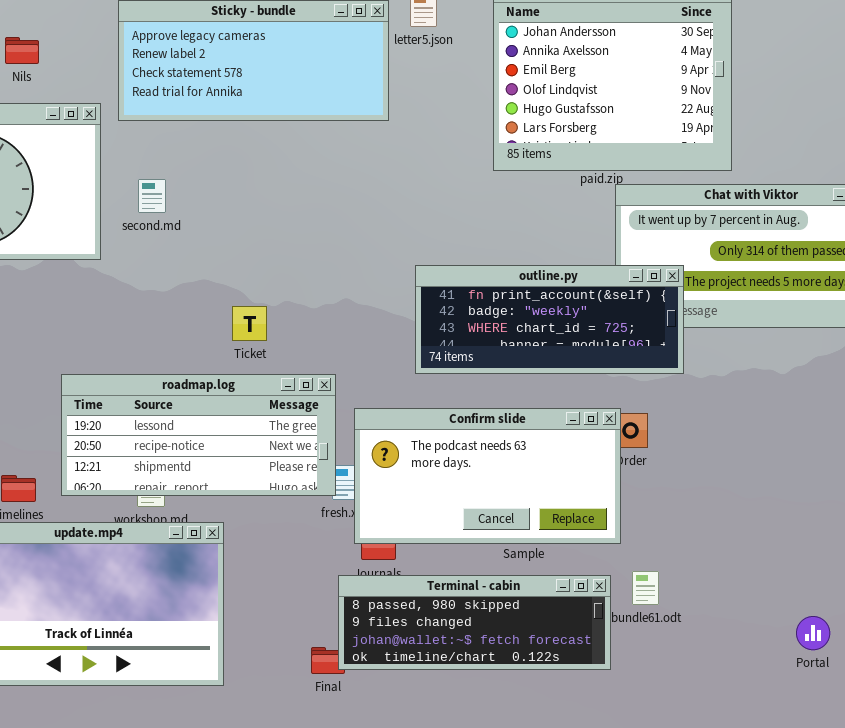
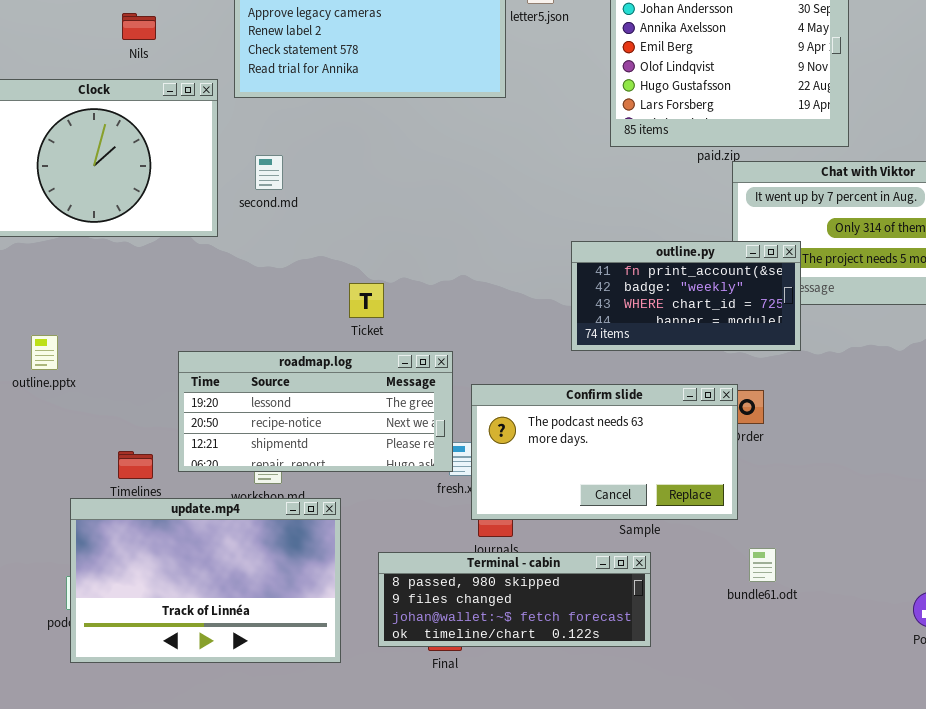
outline.py: [415,265,684,374] -> [571,241,801,351], resized
Terminal - cabin: [338,575,611,670] -> [378,552,651,647], moved

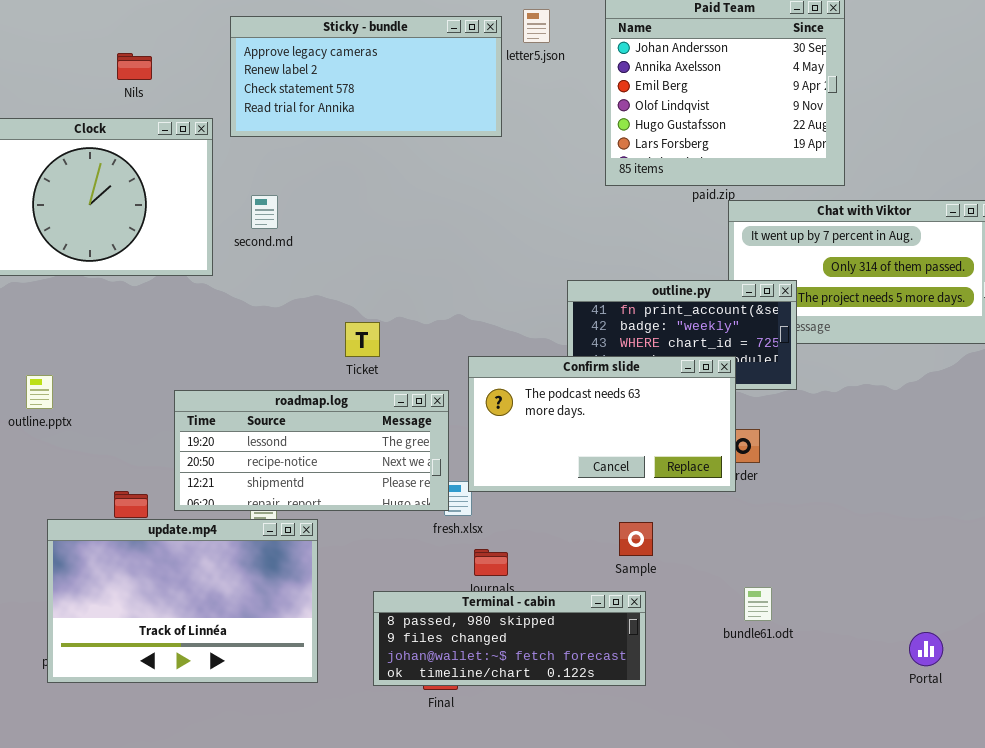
Confirm slide: [471,384,738,520] -> [468,356,736,492], moved
update.mp4: [70,498,341,663] -> [47,519,318,683], moved

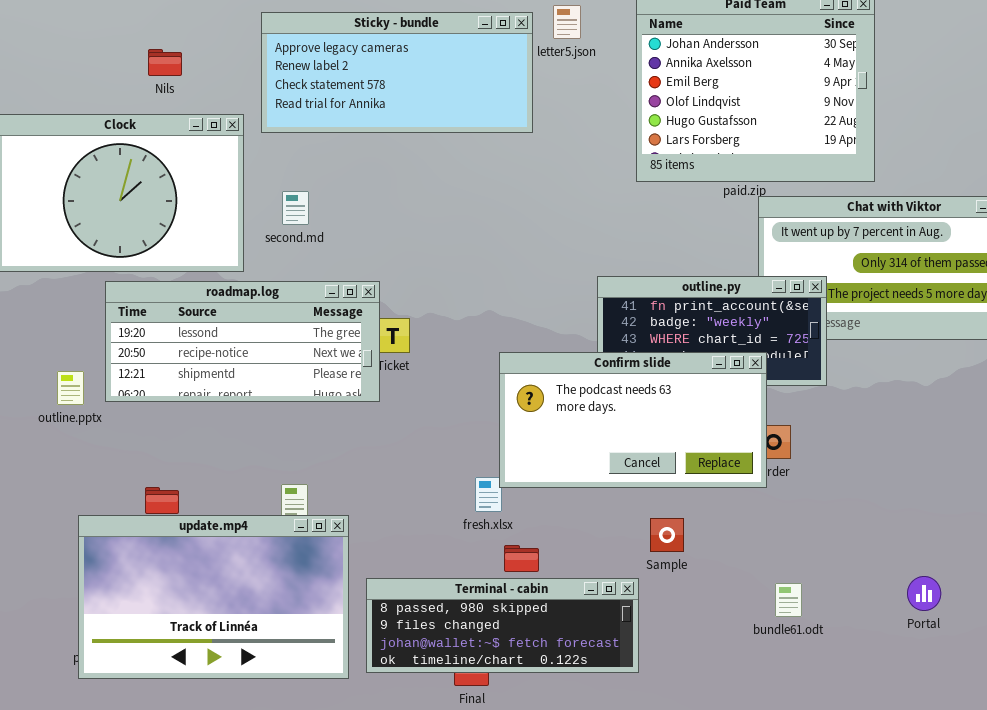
roadmap.log: [174,390,449,511] -> [105,281,380,402], moved
Terminal - cabin: [373,591,646,686] -> [366,578,639,673], moved
Portal: [909,632,943,666] -> [907,576,941,611], moved

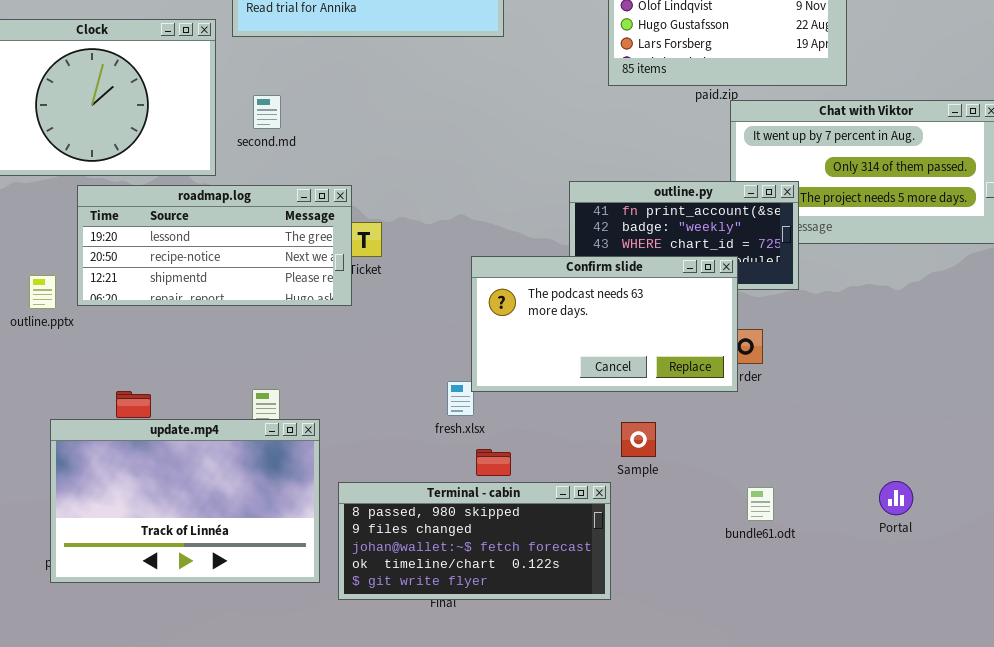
Terminal - cabin: [366,578,639,673] -> [338,482,611,600], resized

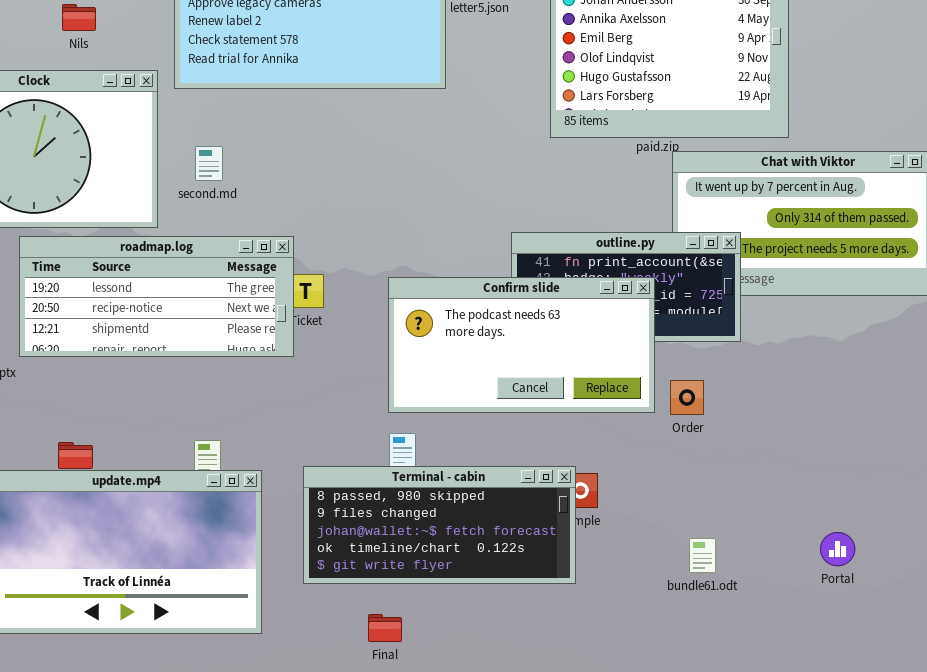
Confirm slide: [471,256,738,392] -> [388,277,655,413], moved
Terminal - cabin: [338,482,611,600] -> [303,466,576,584], moved

